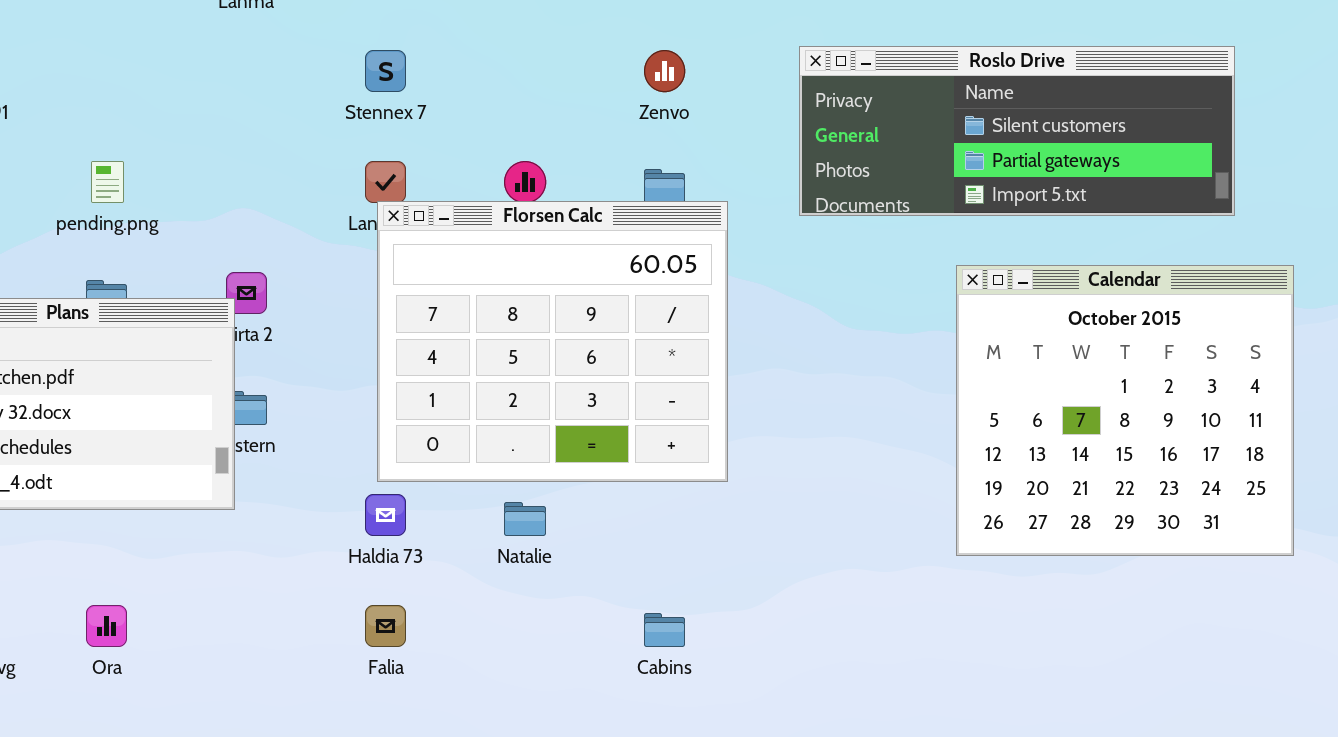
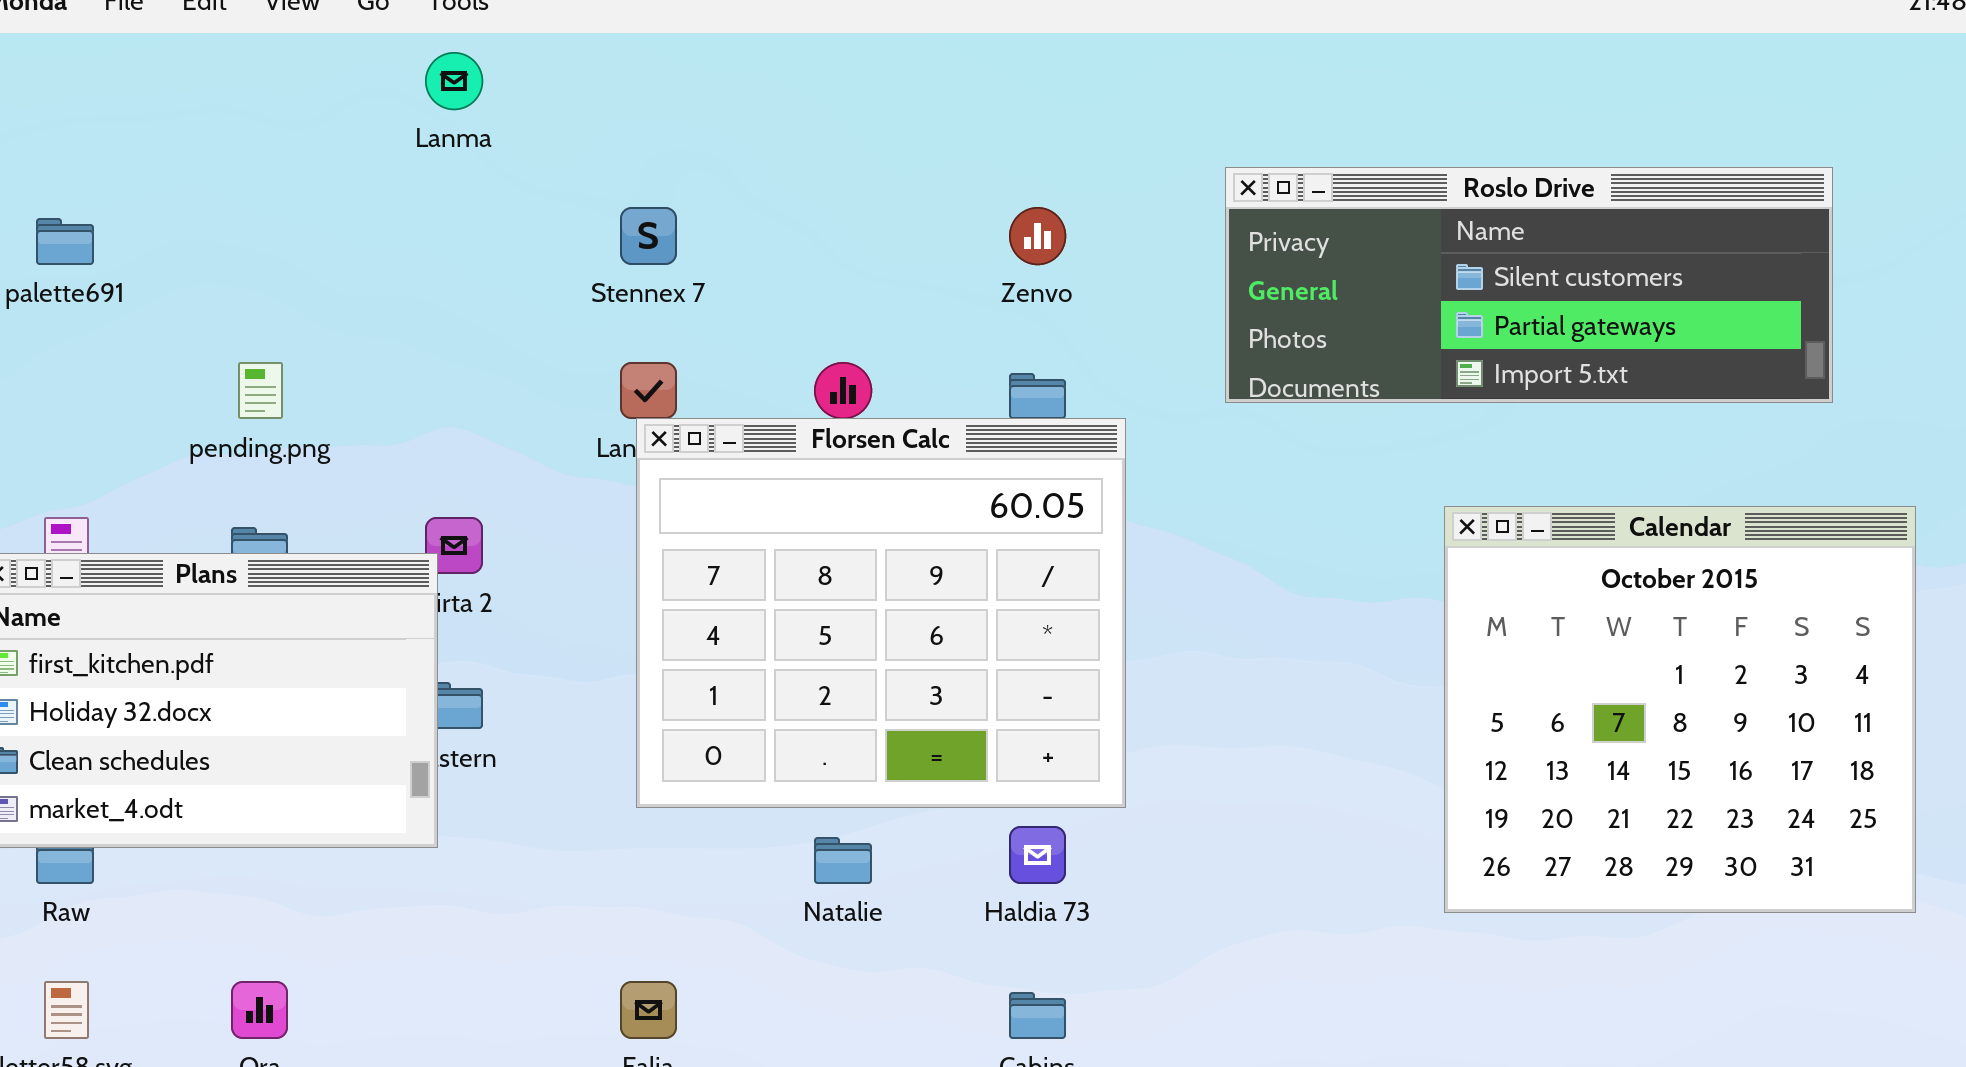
Roslo Drive: [799,46,1235,216] -> [1225,167,1833,403], moved
Haldia 73: [365,494,406,536] -> [1009,826,1066,884], moved

